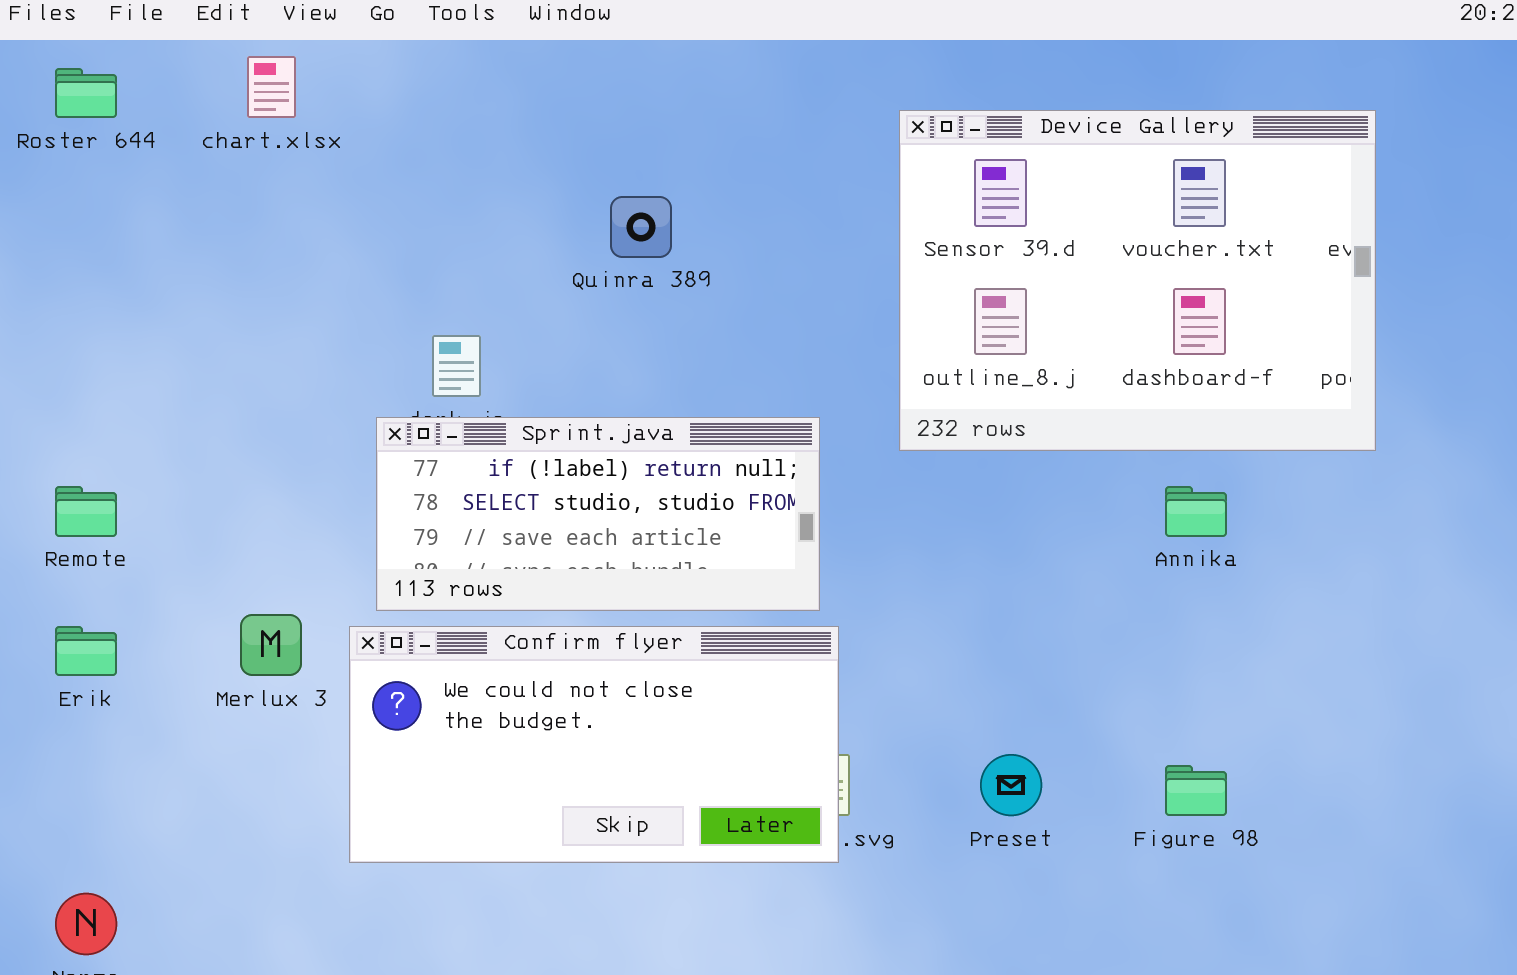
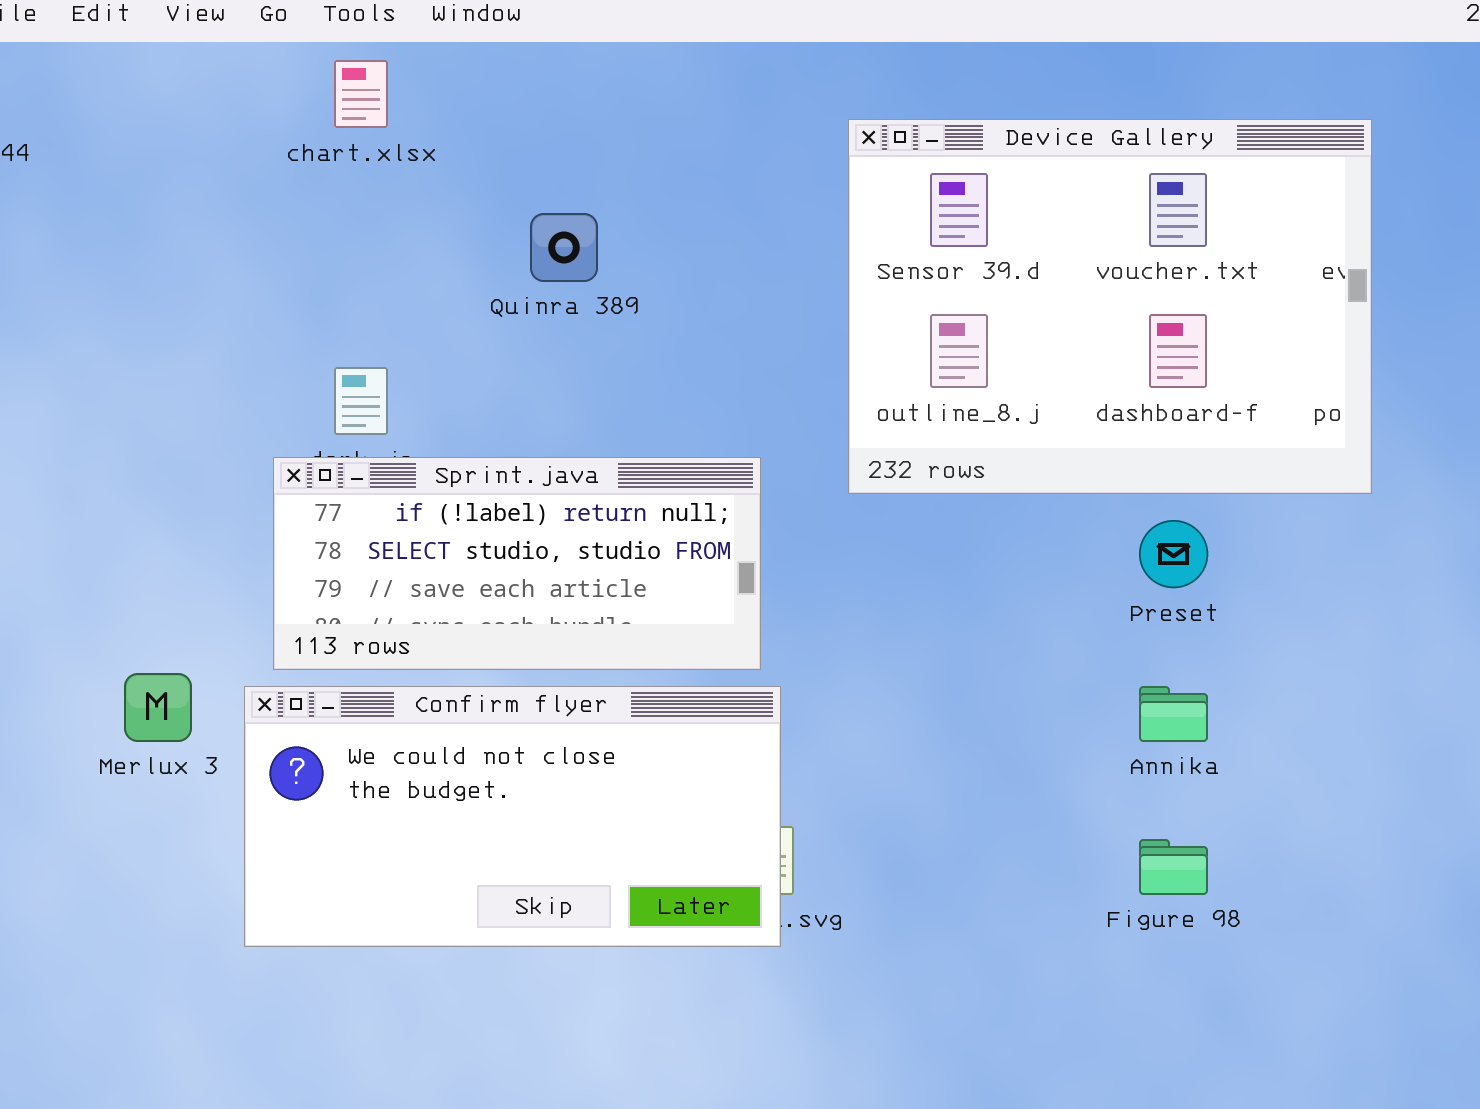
chart.xlsx: [247,56,296,118] -> [334,60,388,128], moved
Annika: [1165,486,1227,537] -> [1139,686,1208,742], moved
Preset: [980,754,1042,816] -> [1139,520,1208,588], moved

